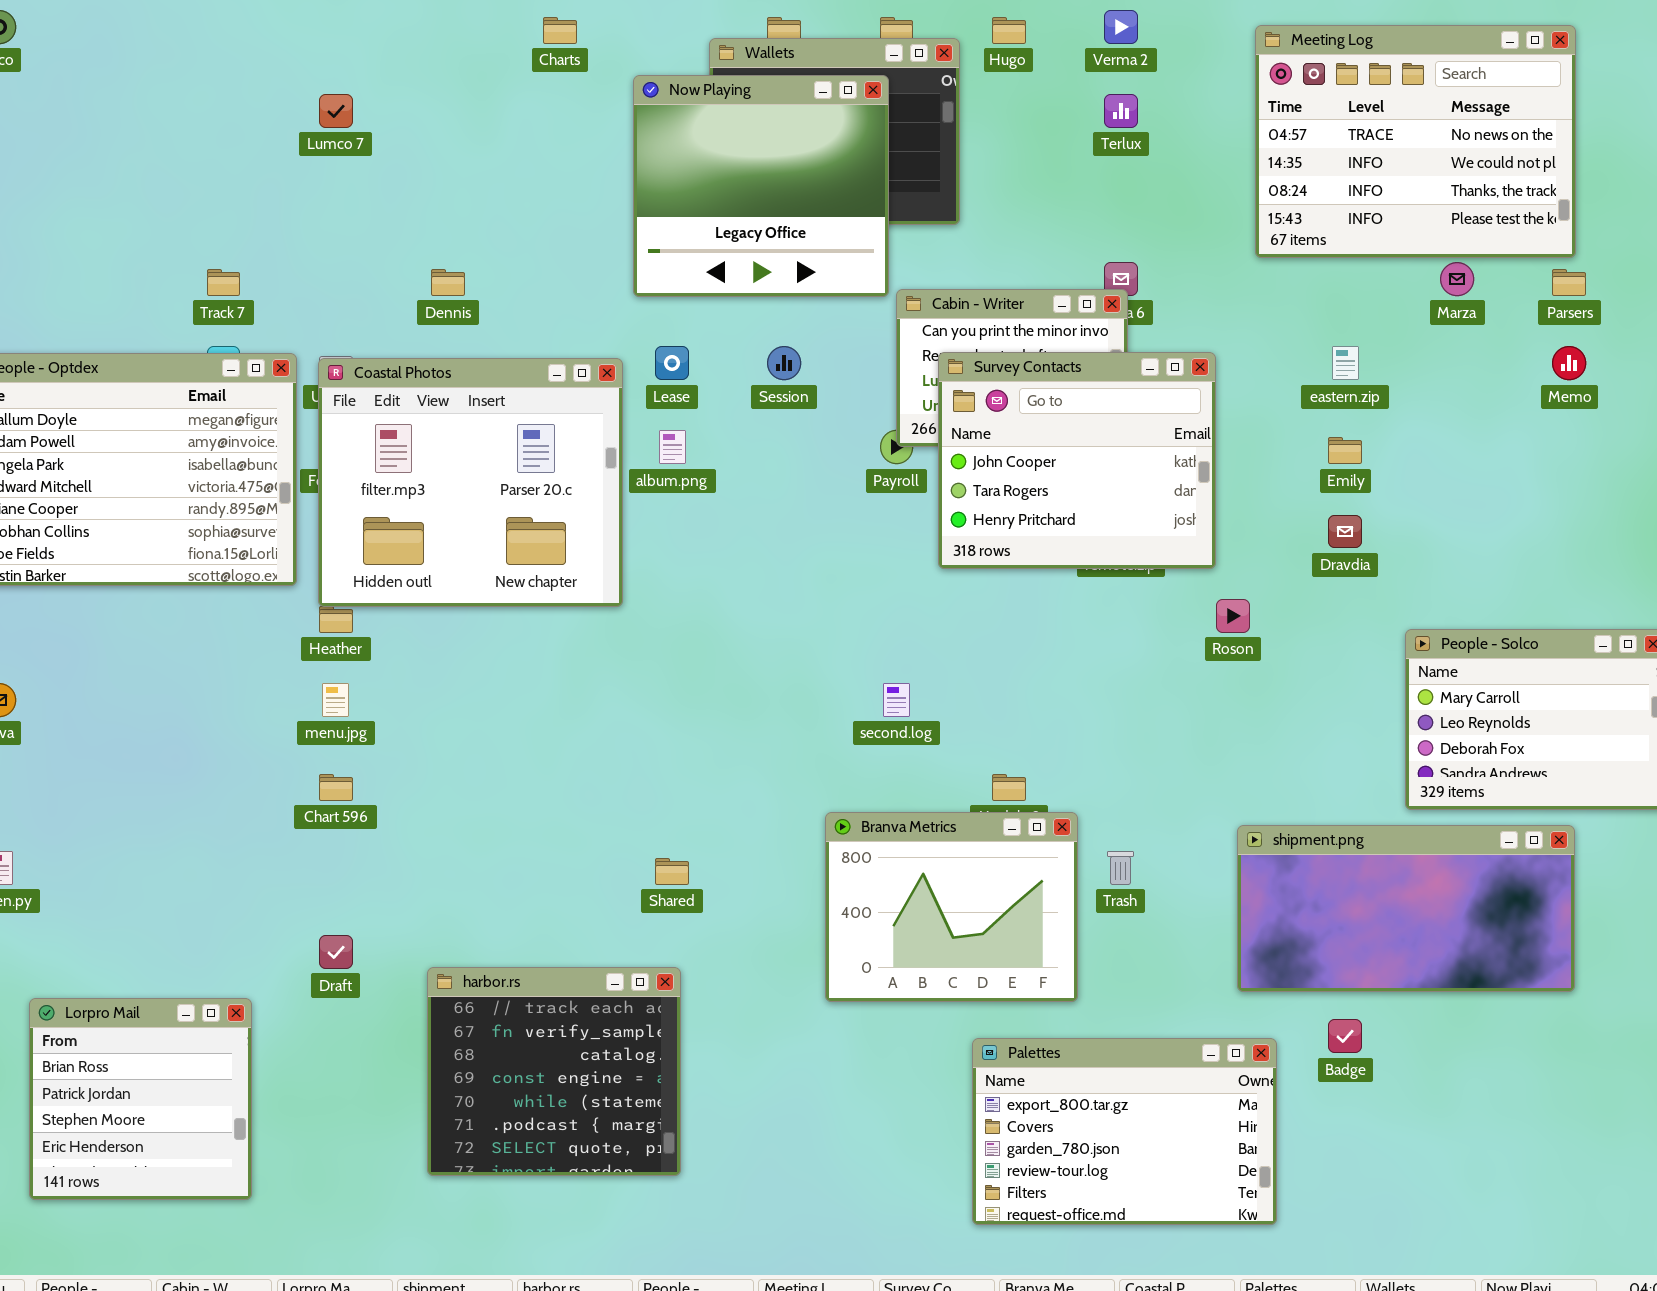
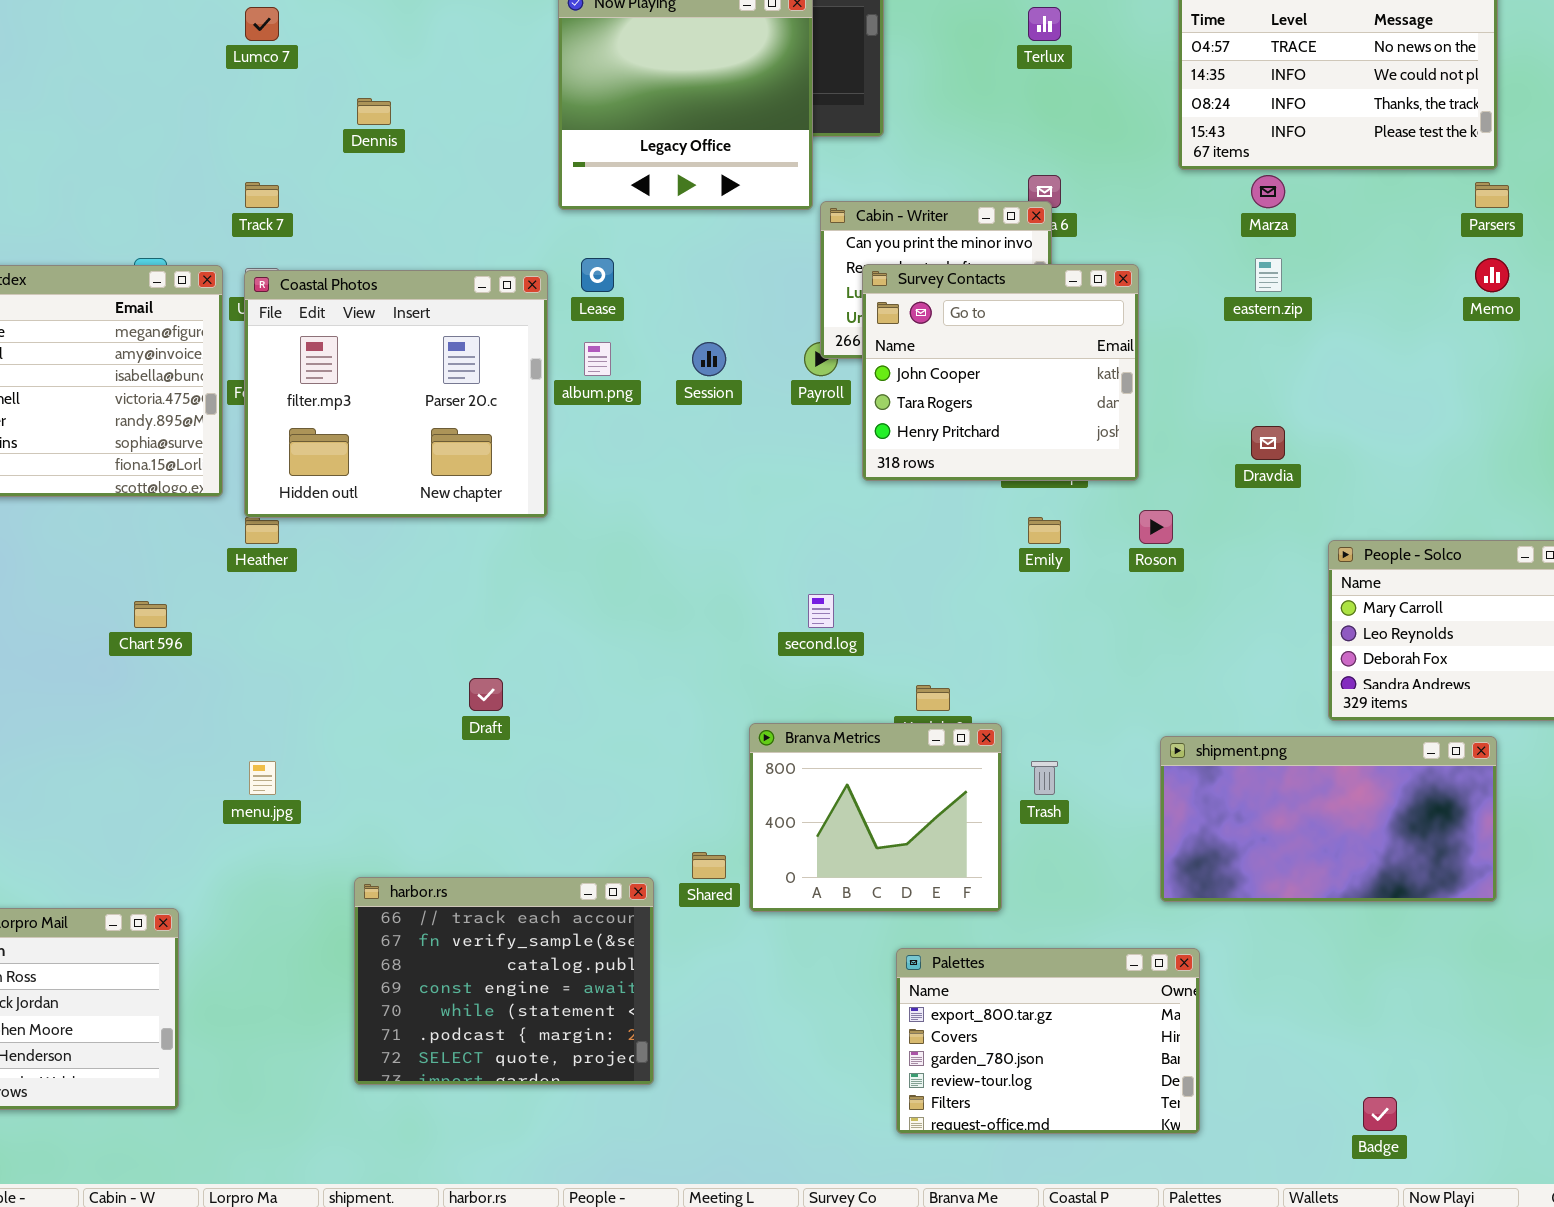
Marza: [1440,262,1474,296] -> [1251,175,1285,208], moved
Track 7: [207,269,240,296] -> [245,182,279,208], moved
Dennis: [431,269,465,296] -> [357,98,391,125], moved
Session: [767,346,801,380] -> [692,342,726,376], moved
Emily: [1328,437,1362,464] -> [1028,517,1061,544], moved
menu.jpg: [322,683,349,717] -> [249,761,276,795], moved
Chart 596: [319,774,353,801] -> [134,601,167,628], moved
Shared: [655,858,689,885] -> [692,852,726,879], moved
Draft: [319,935,353,969] -> [469,678,503,711], moved
harbor.rs: [427,967,681,1176] -> [354,877,654,1085], resized
Badge: [1328,1019,1362,1053] -> [1363,1097,1397,1131], moved

